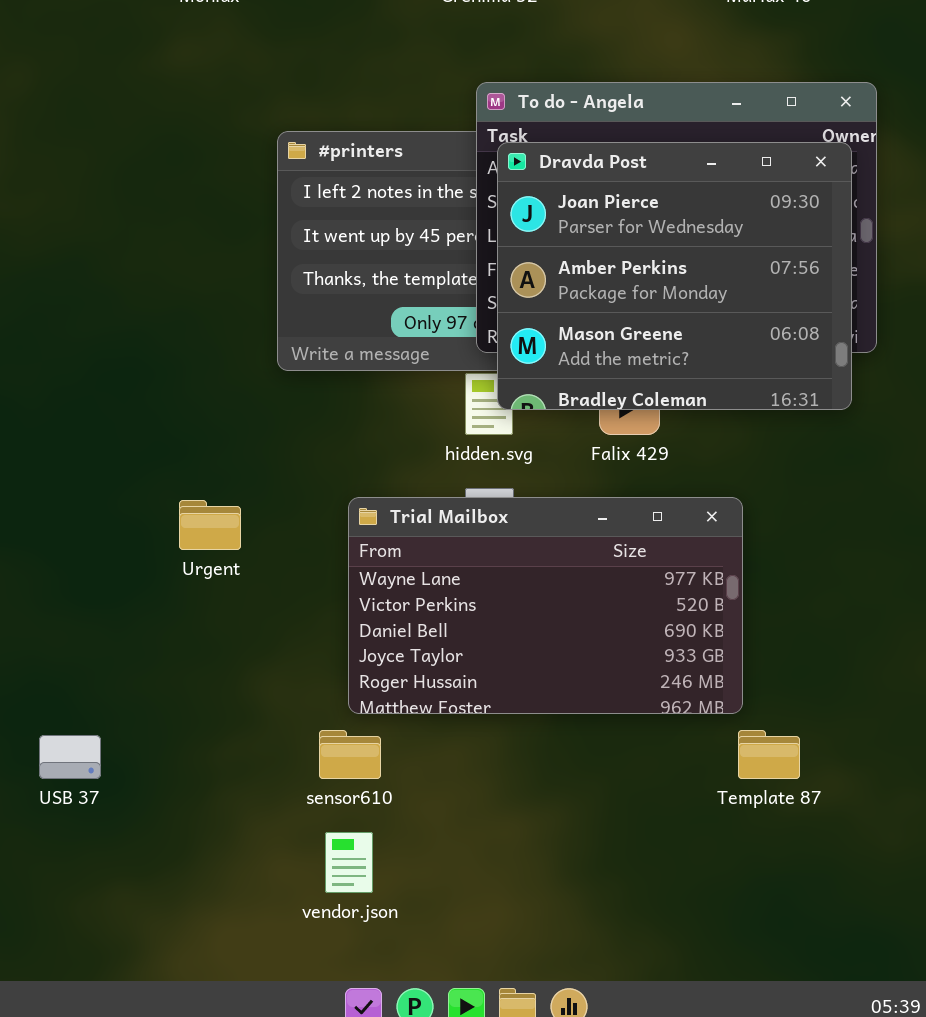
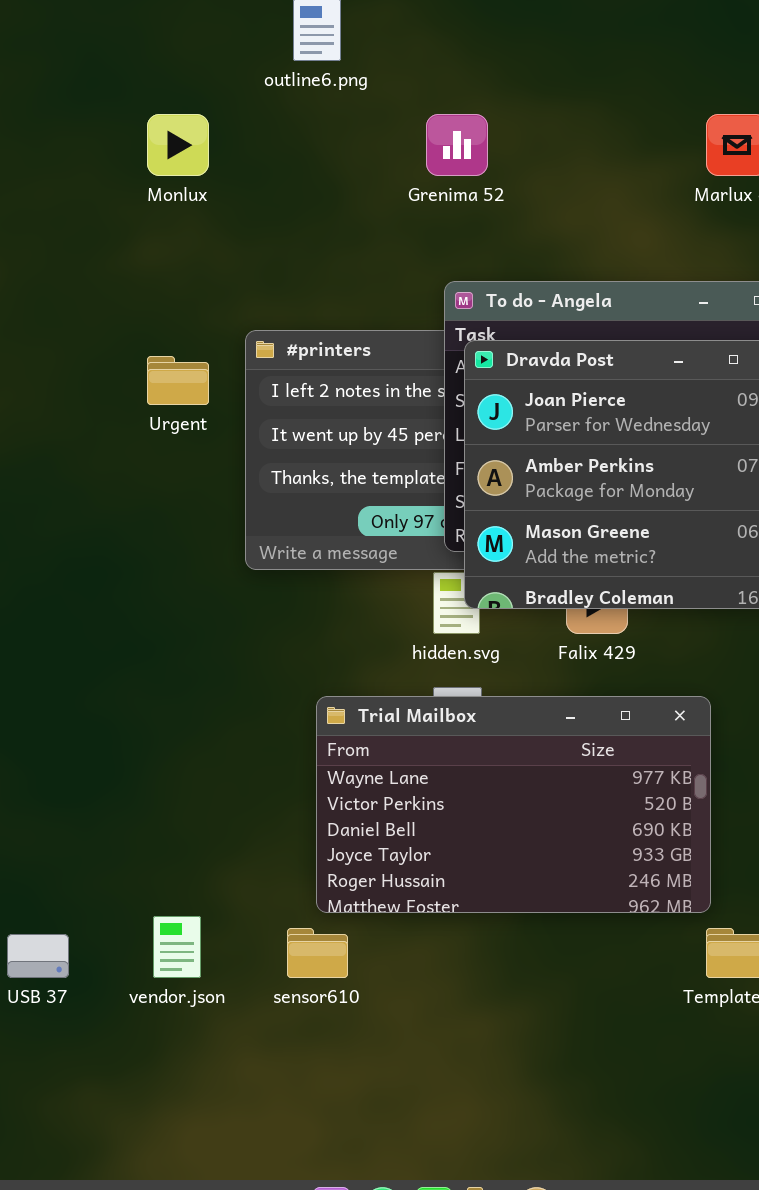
Urgent: [179,500,241,550] -> [147,356,209,405], moved
vendor.json: [325,832,373,893] -> [153,916,201,978], moved

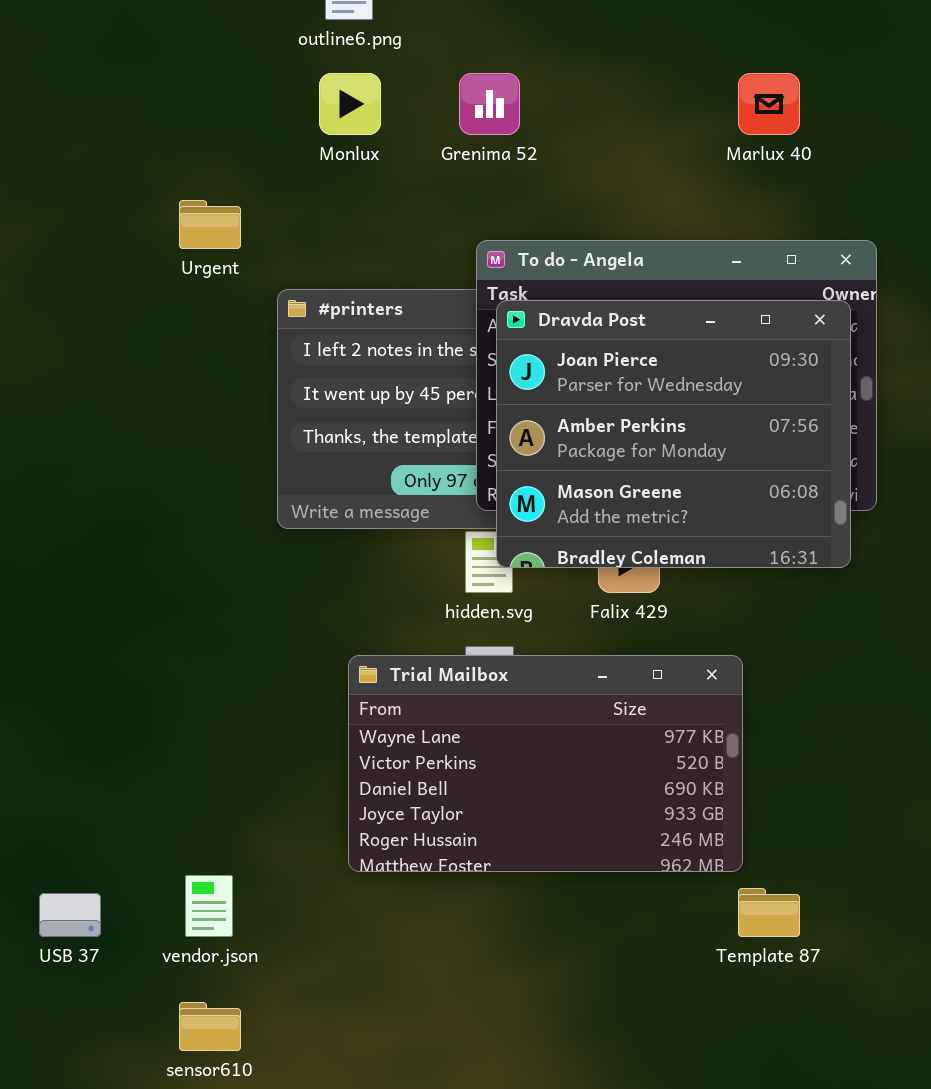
Monlux: [147,114,209,176] -> [319,73,381,135], moved
Urgent: [147,356,209,405] -> [179,200,241,249], moved
sensor610: [287,928,348,978] -> [179,1002,241,1051], moved

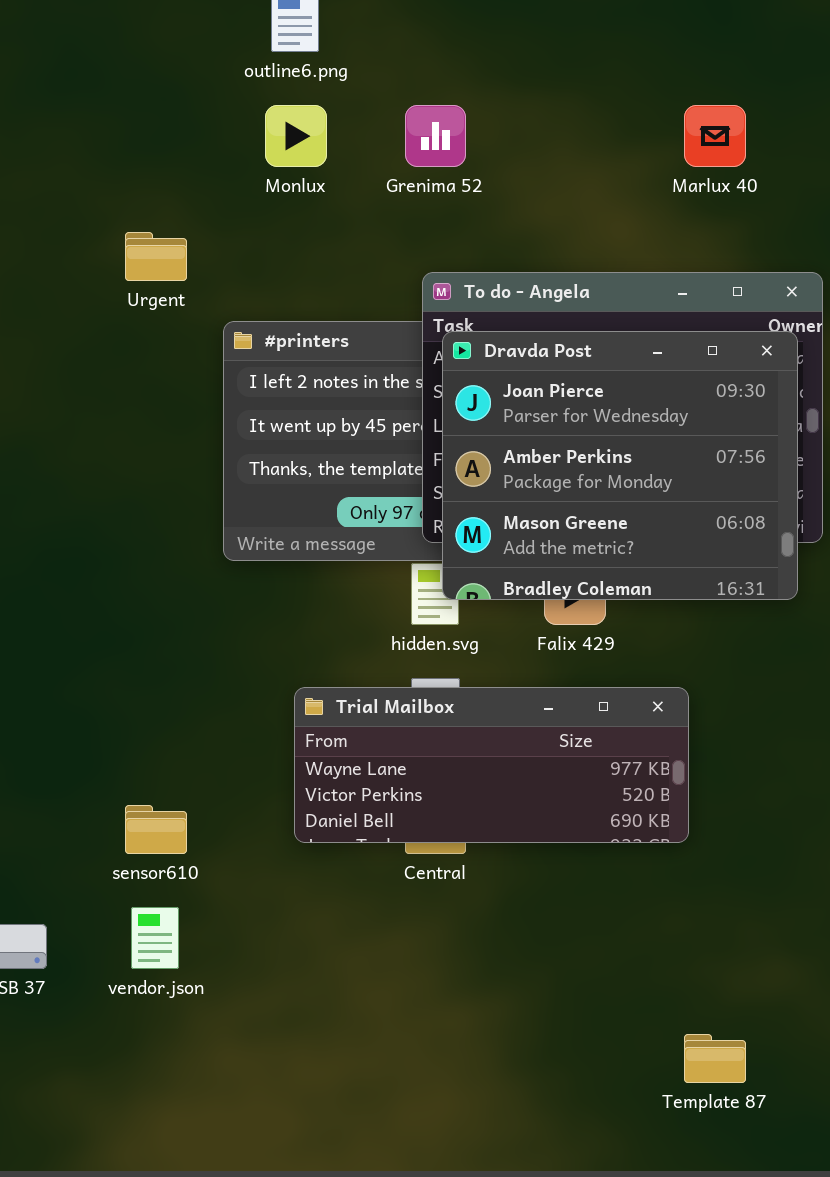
Trial Mailbox: [348,655,743,872] -> [294,687,689,843], resized
Template 87: [738,888,800,937] -> [684,1034,746,1083], moved
sensor610: [179,1002,241,1051] -> [125,805,187,854], moved

